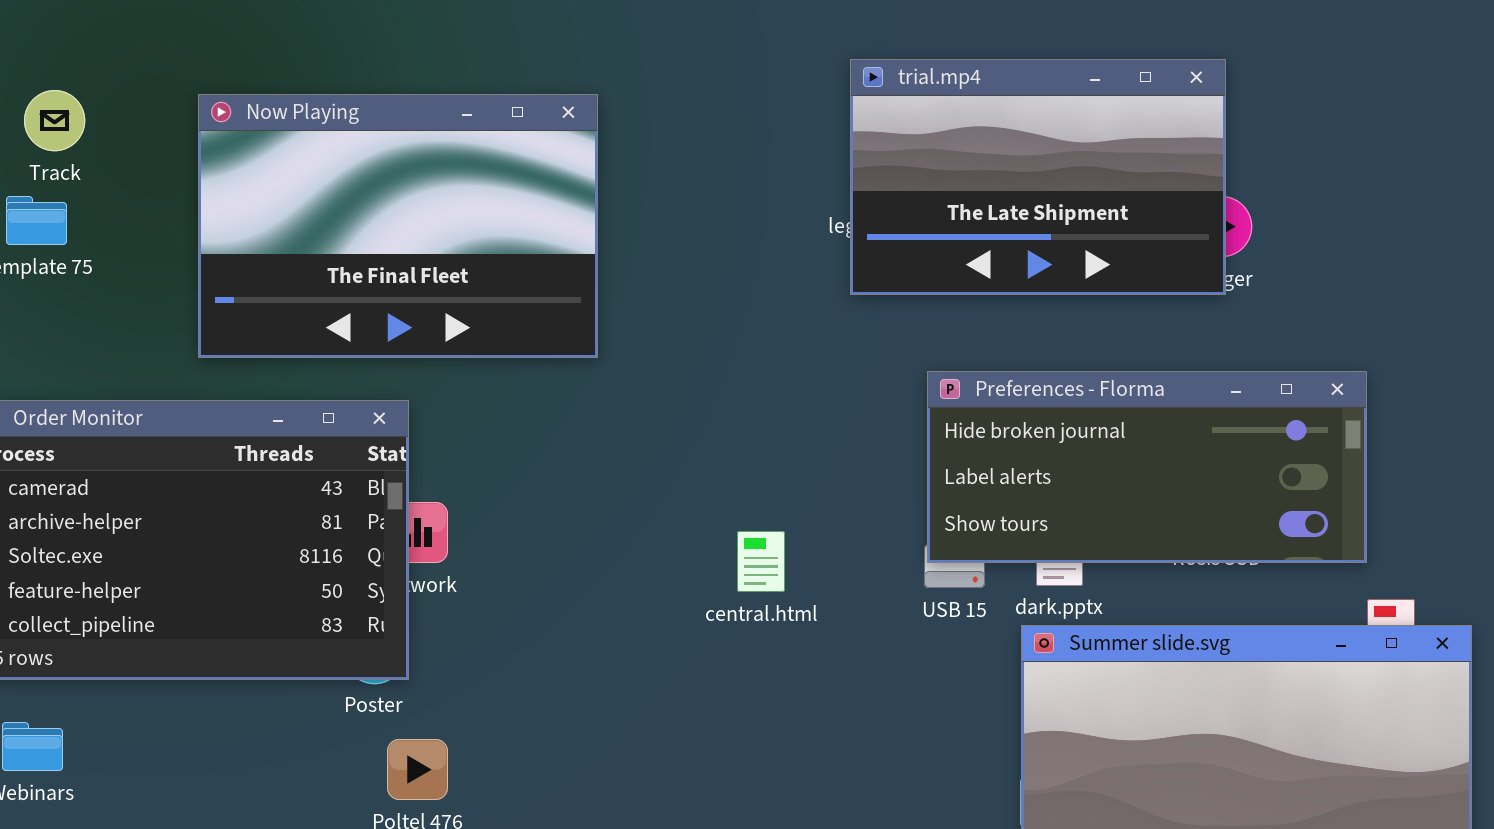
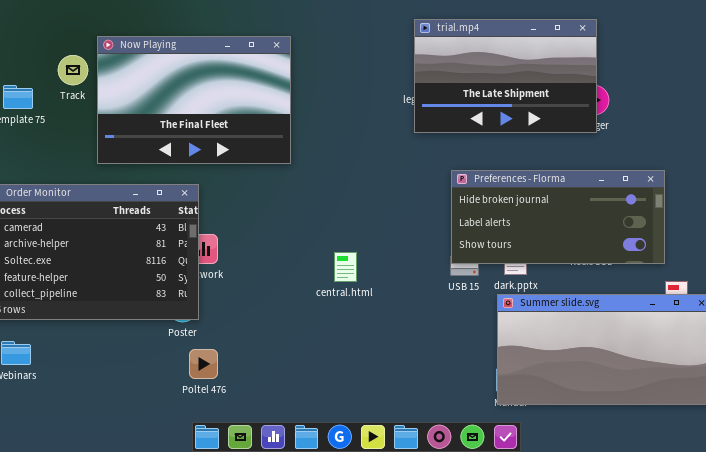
Track: [24,90,85,151] -> [58,55,88,85], moved
central.html: [737,531,785,592] -> [334,252,357,282], moved

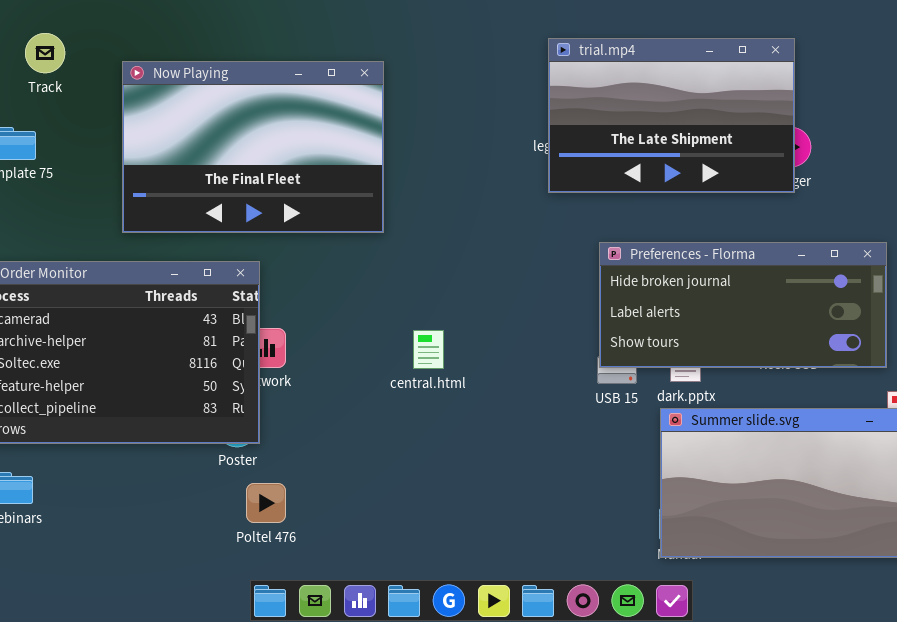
Track: [58,55,88,85] -> [25,33,65,73], moved
central.html: [334,252,357,282] -> [413,330,444,369], moved

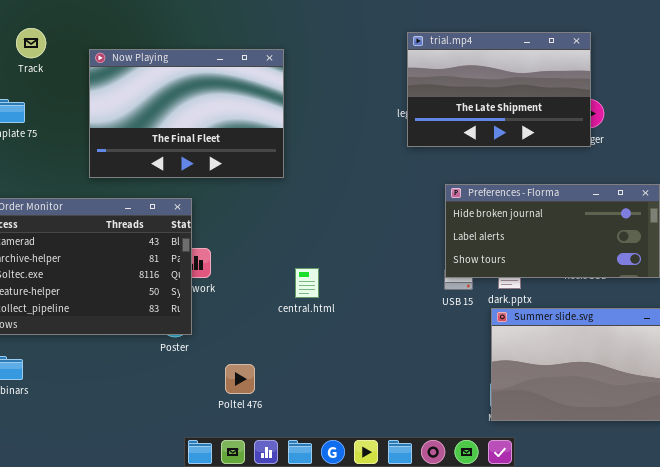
central.html: [413,330,444,369] -> [295,268,319,298], moved
Poltel 476: [246,483,286,523] -> [225,364,255,394], moved

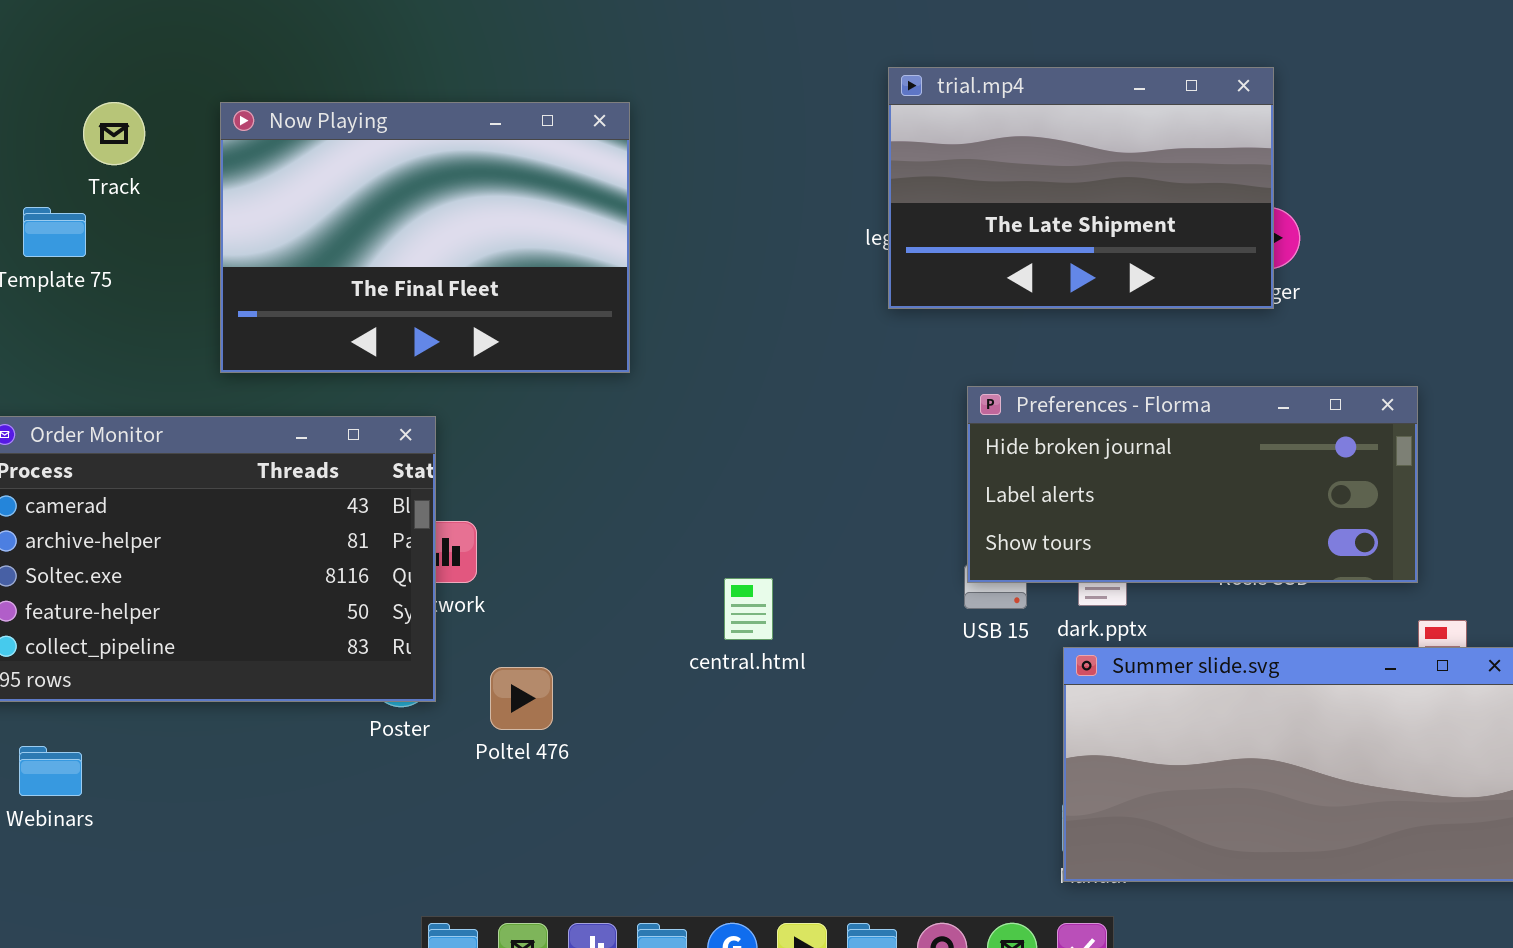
Track: [16,28,46,58] -> [83,102,145,165], moved
central.html: [295,268,319,298] -> [724,578,773,640], moved
Poltel 476: [225,364,255,394] -> [490,667,553,730], moved

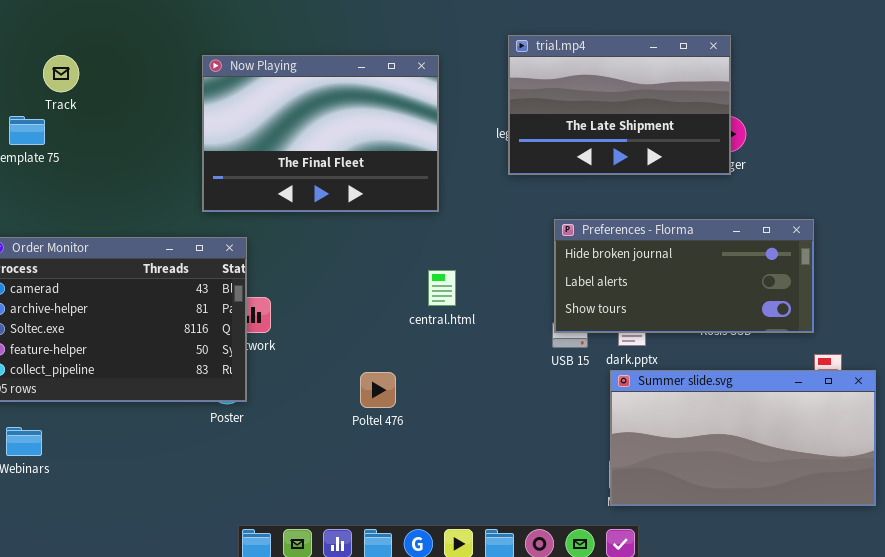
Now Playing: [220,102,630,373] -> [202,55,439,212], moved
central.html: [724,578,773,640] -> [428,270,456,306], moved
Poltel 476: [490,667,553,730] -> [360,372,396,408], moved

